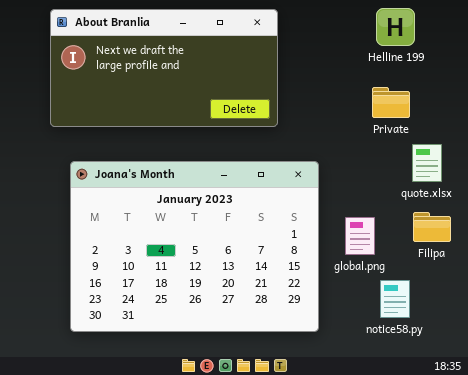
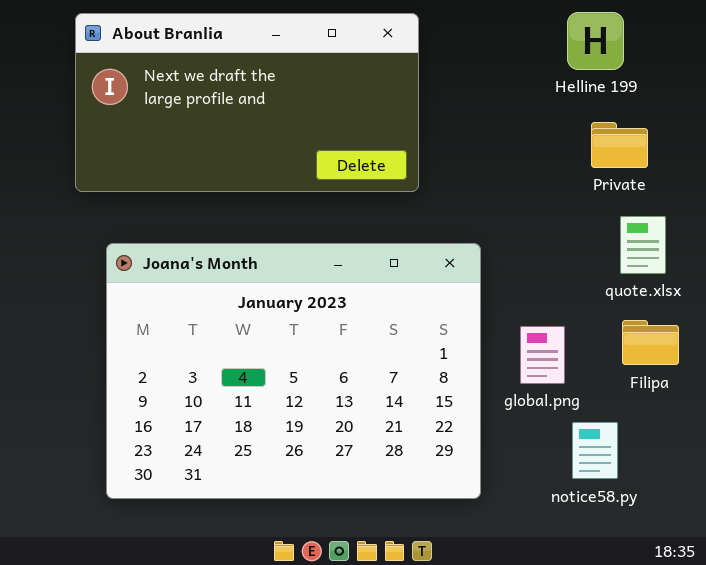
Private: [372,87,410,118] -> [591,122,648,168], moved

